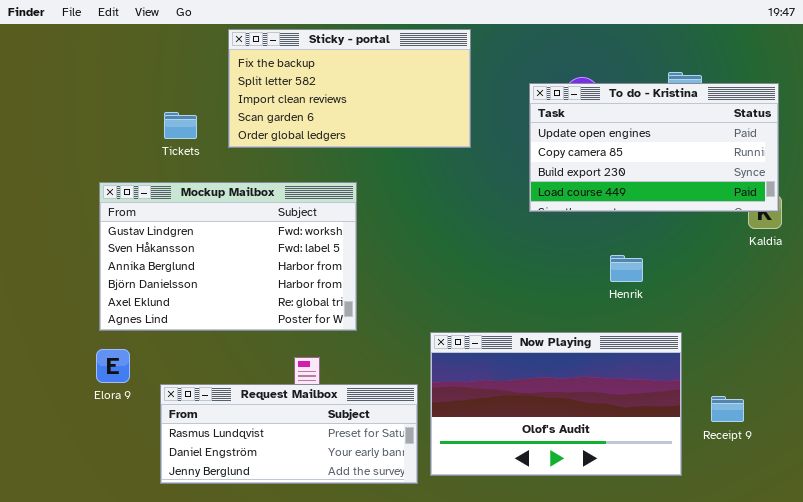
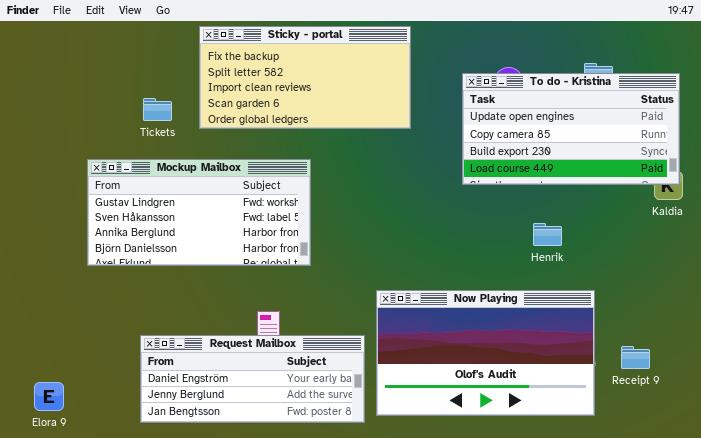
Mockup Mailbox: [99,182,357,331] -> [87,159,311,266], resized
Elora 9: [96,349,130,383] -> [34,382,64,411], moved
Request Mailbox: [160,384,418,484] -> [140,335,365,423], scrolled down 1 row

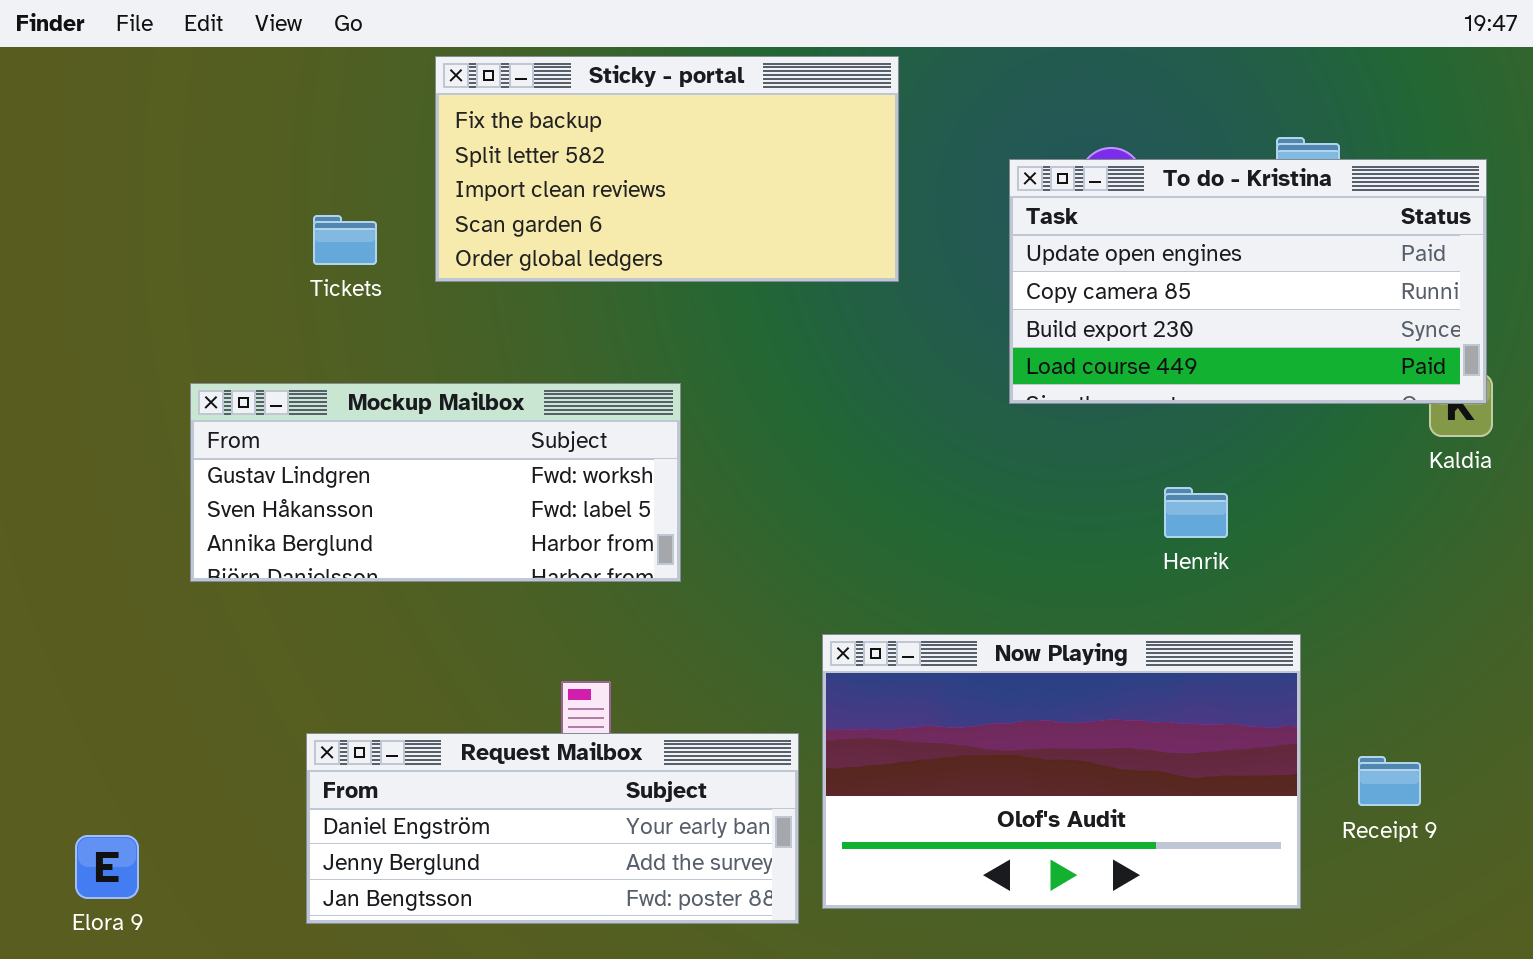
Mockup Mailbox: [87,159,311,266] -> [190,383,681,582], resized

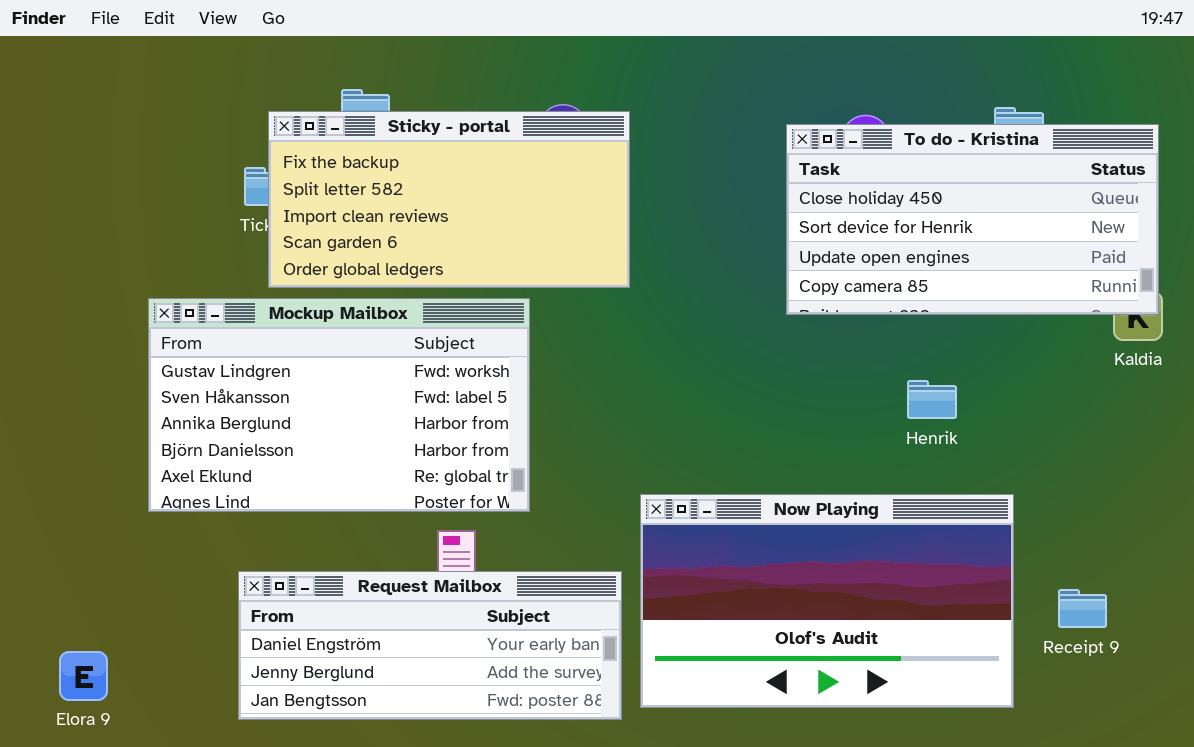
Sticky - portal: [435,56,899,282] -> [268,111,630,288], moved
To do - Kristina: [1009,159,1487,404] -> [786,124,1159,315], scrolled up 2 rows
Mockup Mailbox: [190,383,681,582] -> [148,298,530,512], resized

